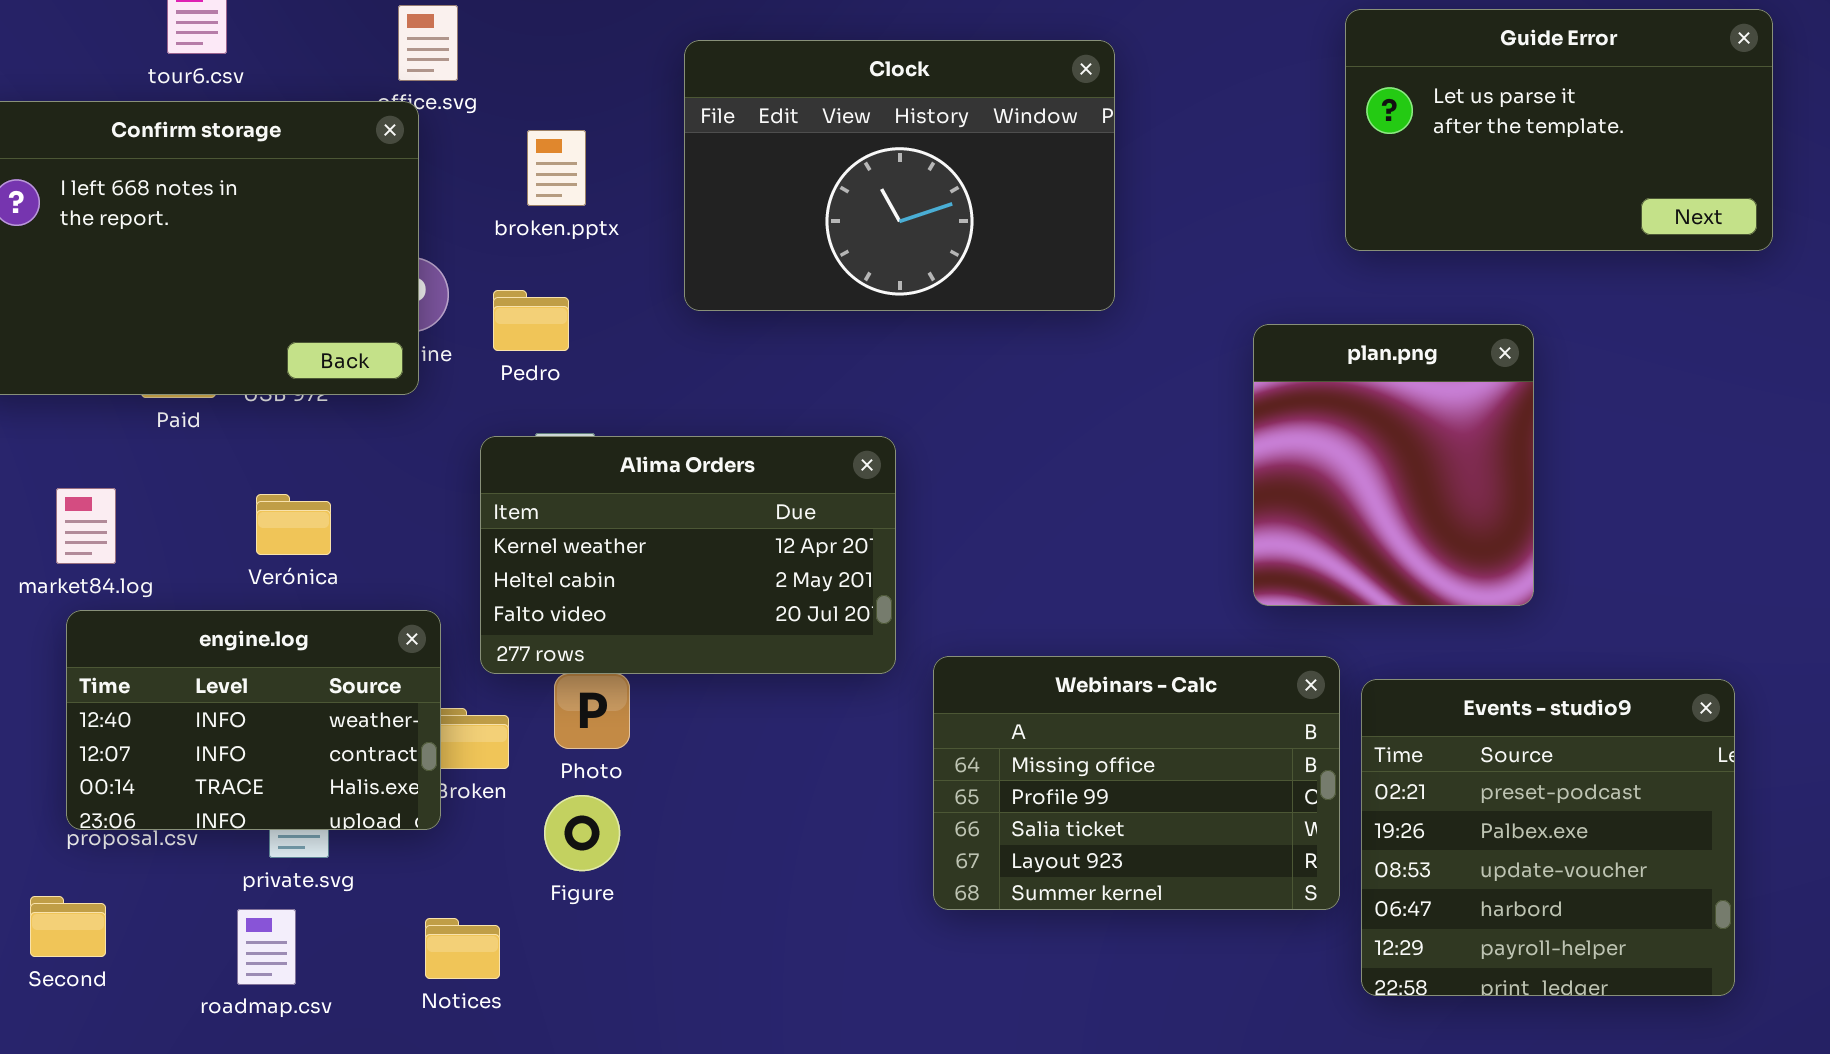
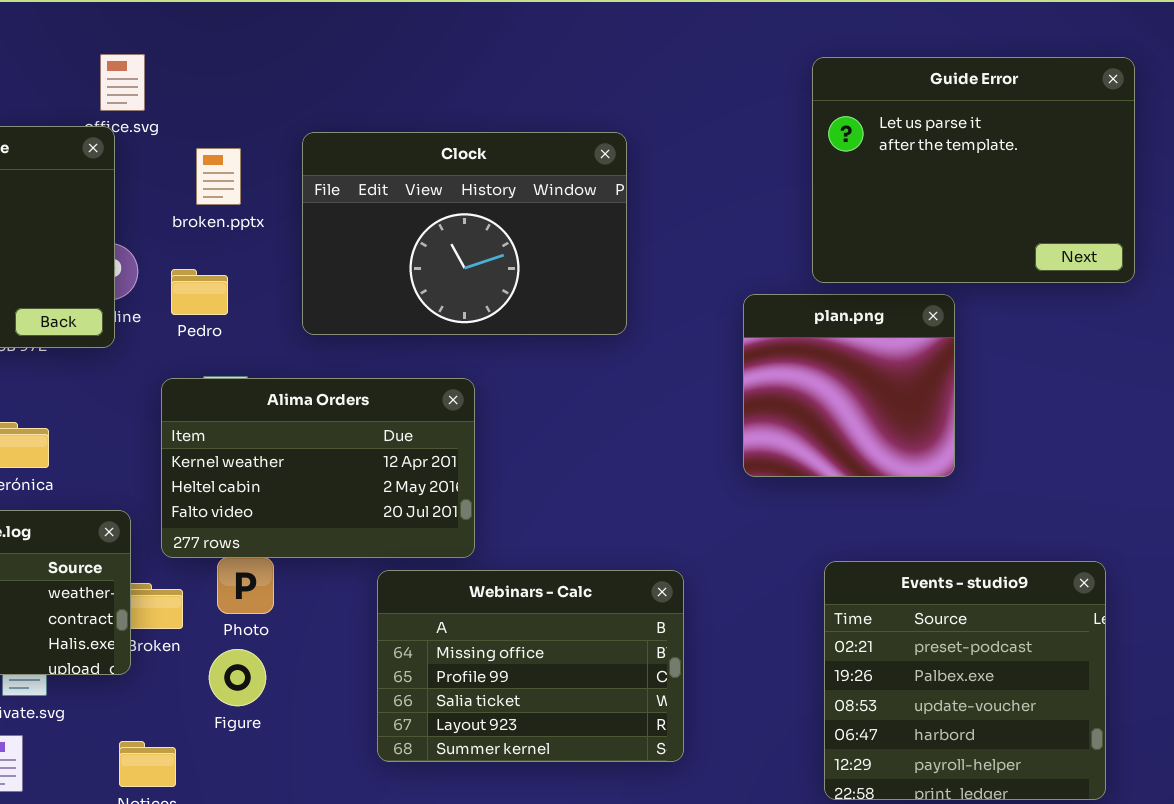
Guide Error: [1345,9,1773,251] -> [812,57,1135,283], resized
Clock: [684,40,1115,311] -> [302,132,627,335], moved
plan.png: [1253,324,1534,606] -> [743,294,955,477], resized
Webinars - Calc: [933,656,1340,910] -> [377,570,684,762], moved

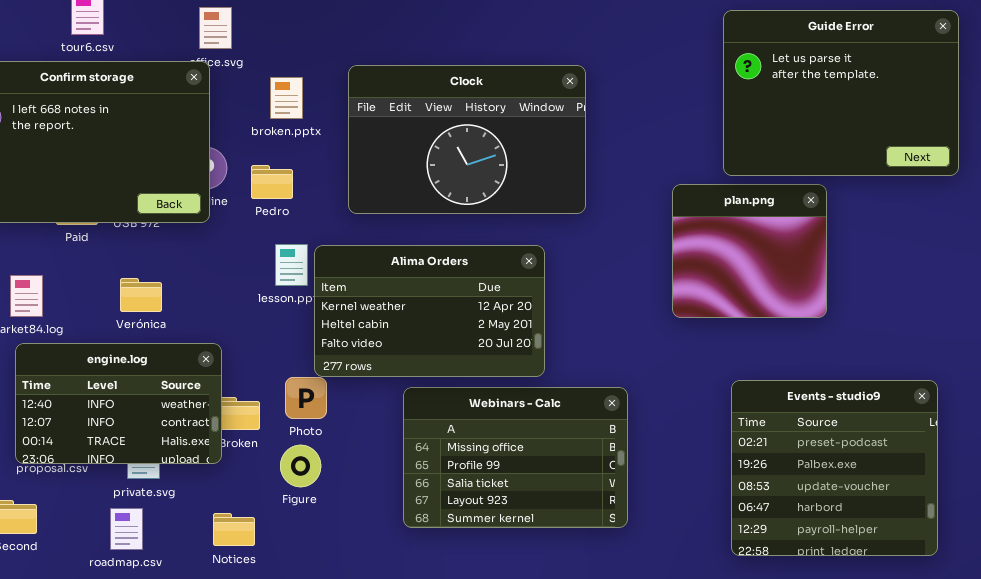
Alima Orders: [161,378,475,558] -> [314,245,545,377], moved

